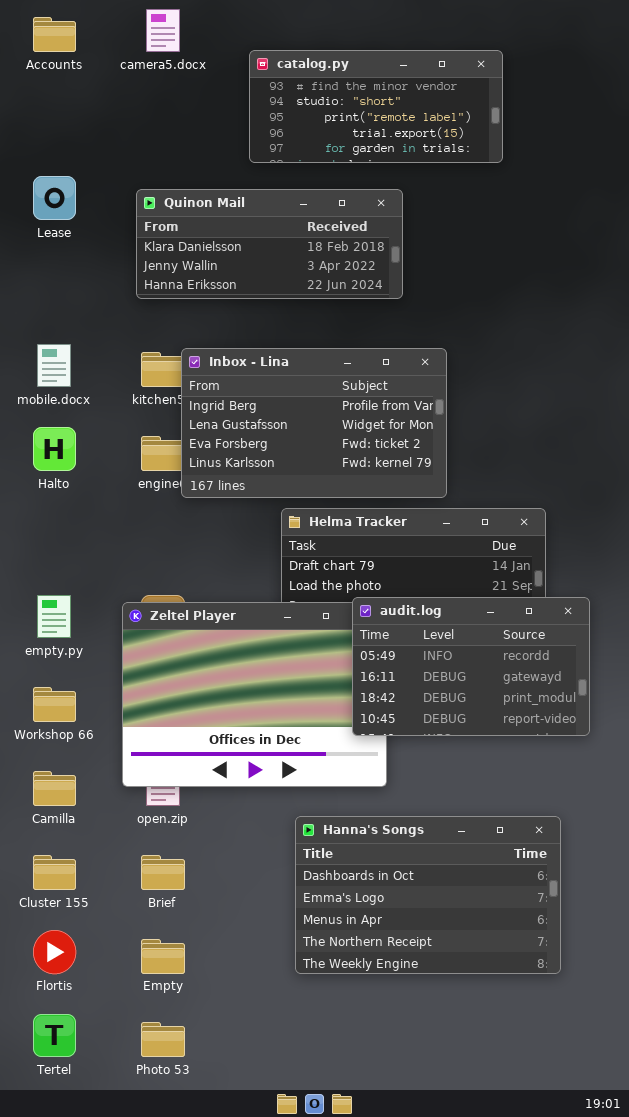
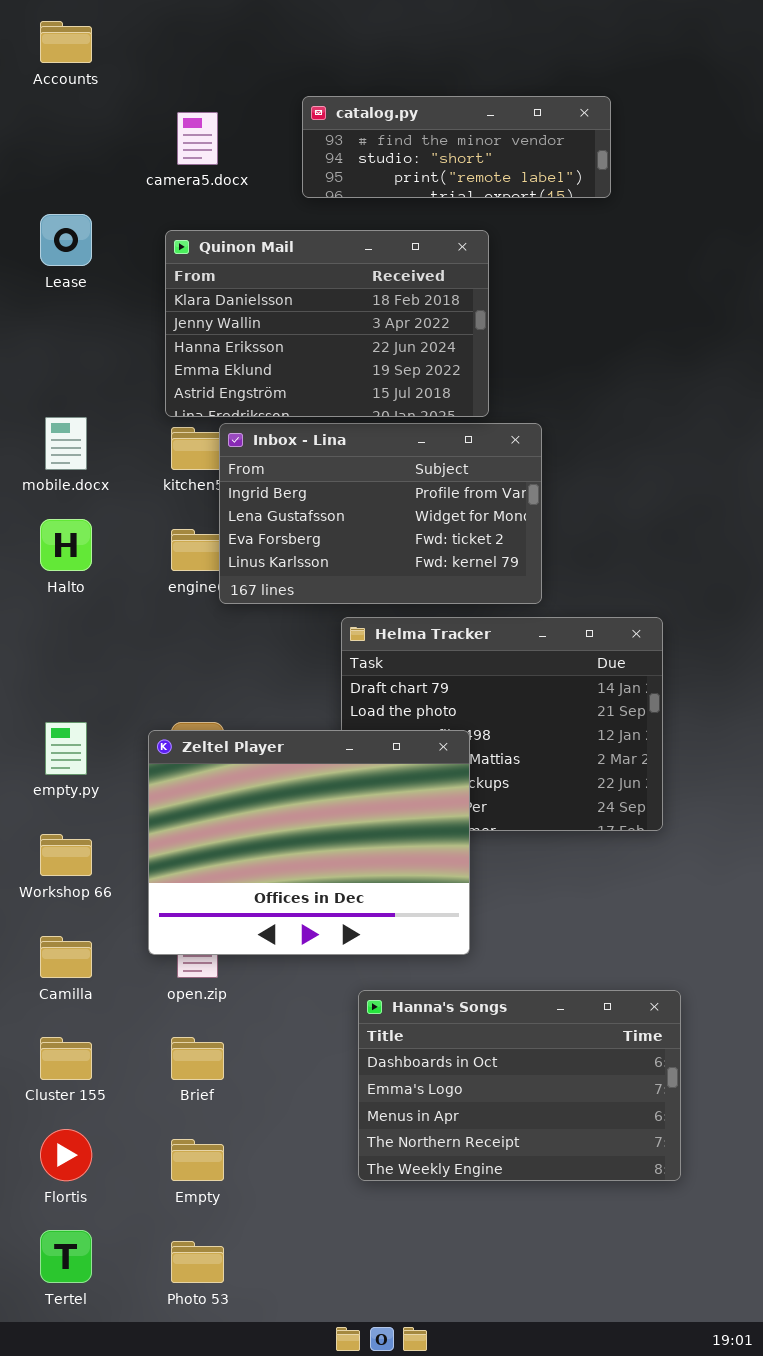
camera5.docx: [146,9,180,52] -> [177,112,218,165], moved
catalog.py: [249,50,503,163] -> [302,96,611,198], resized
Quinon Mail: [136,189,403,299] -> [165,230,489,417], resized
audit.log: [352,597,590,736] -> none, closed

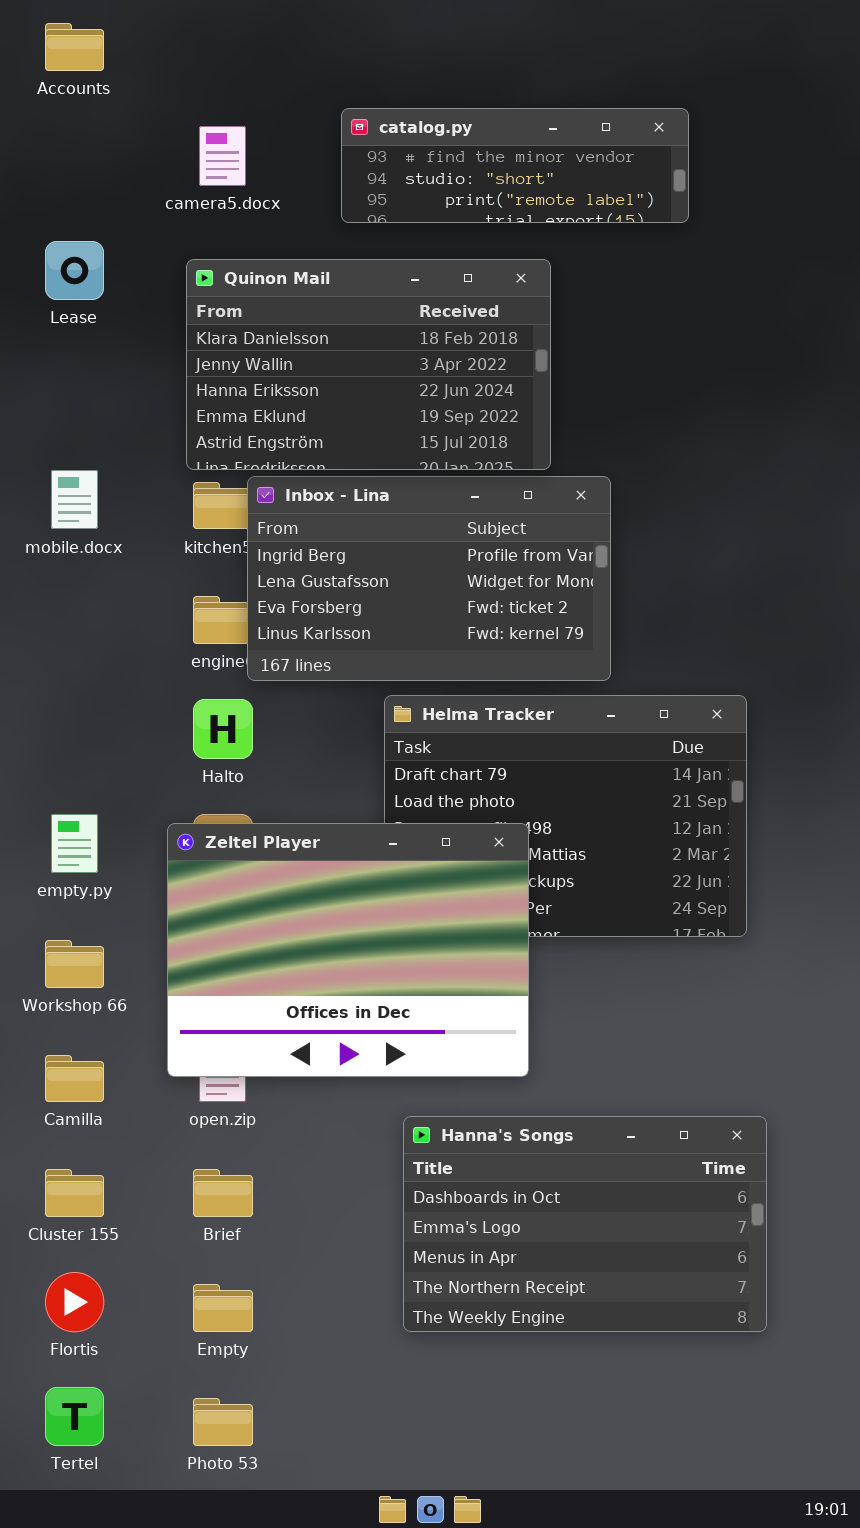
Halto: [40,519,92,571] -> [193,699,253,759], moved

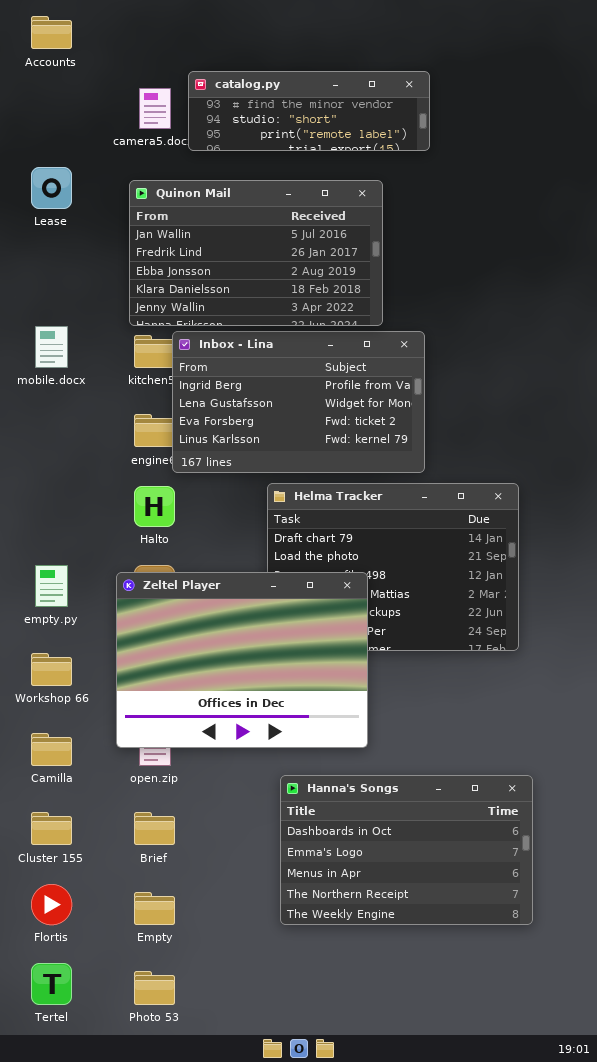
catalog.py: [341,108,689,223] -> [188,71,430,151], moved
Quinon Mail: [186,259,551,470] -> [129,180,383,326], scrolled up 3 rows

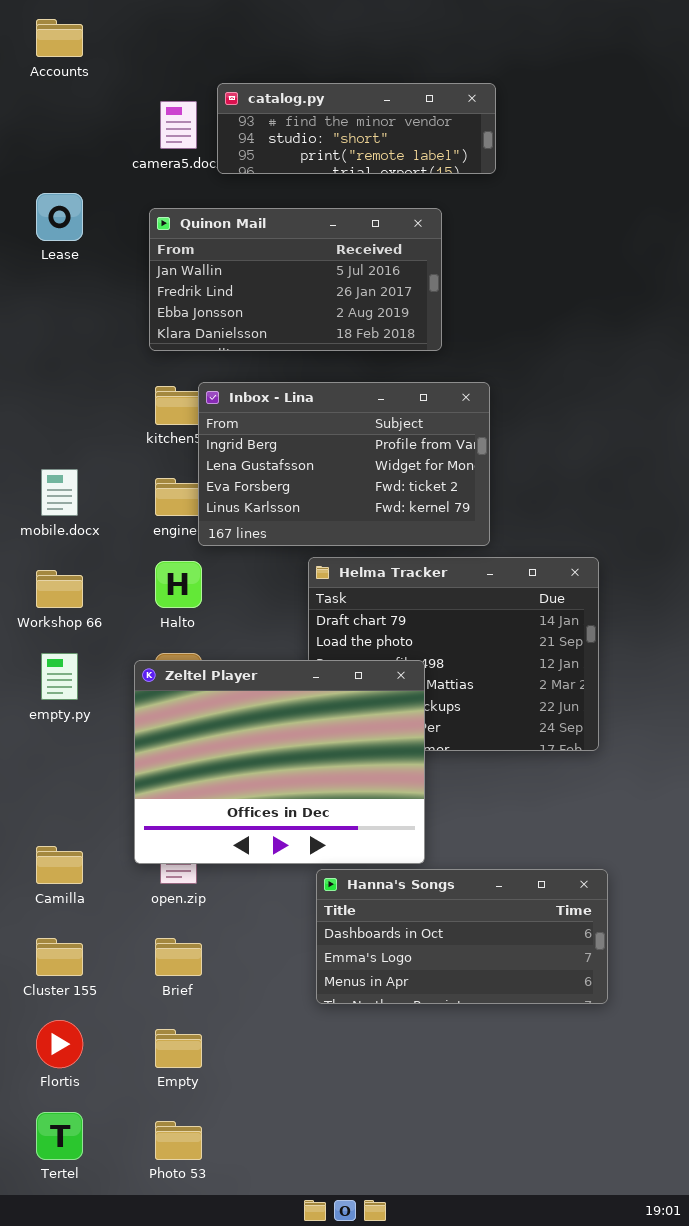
Quinon Mail: [129,180,383,326] -> [149,208,442,351], resized
mobile.docx: [35,326,68,368] -> [41,469,78,516], moved
Workshop 66: [31,653,72,686] -> [36,570,83,608], moved
Hanna's Songs: [280,775,533,925] -> [316,869,608,1004], moved, resized

